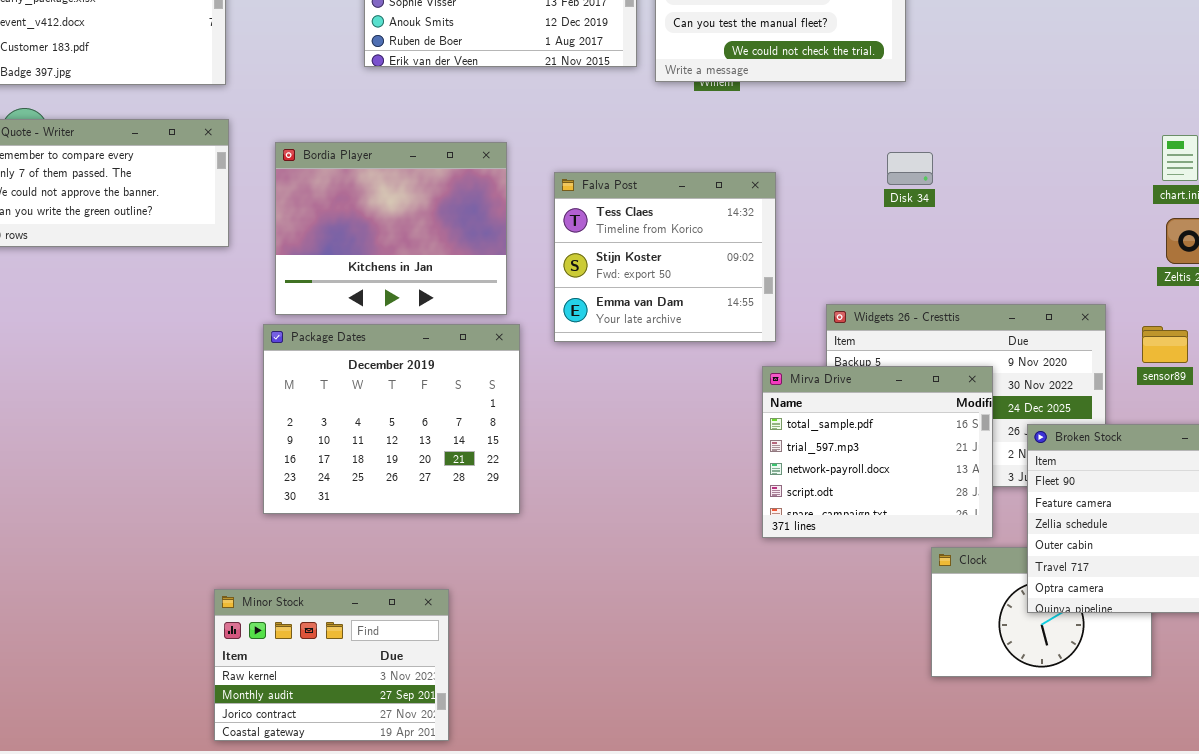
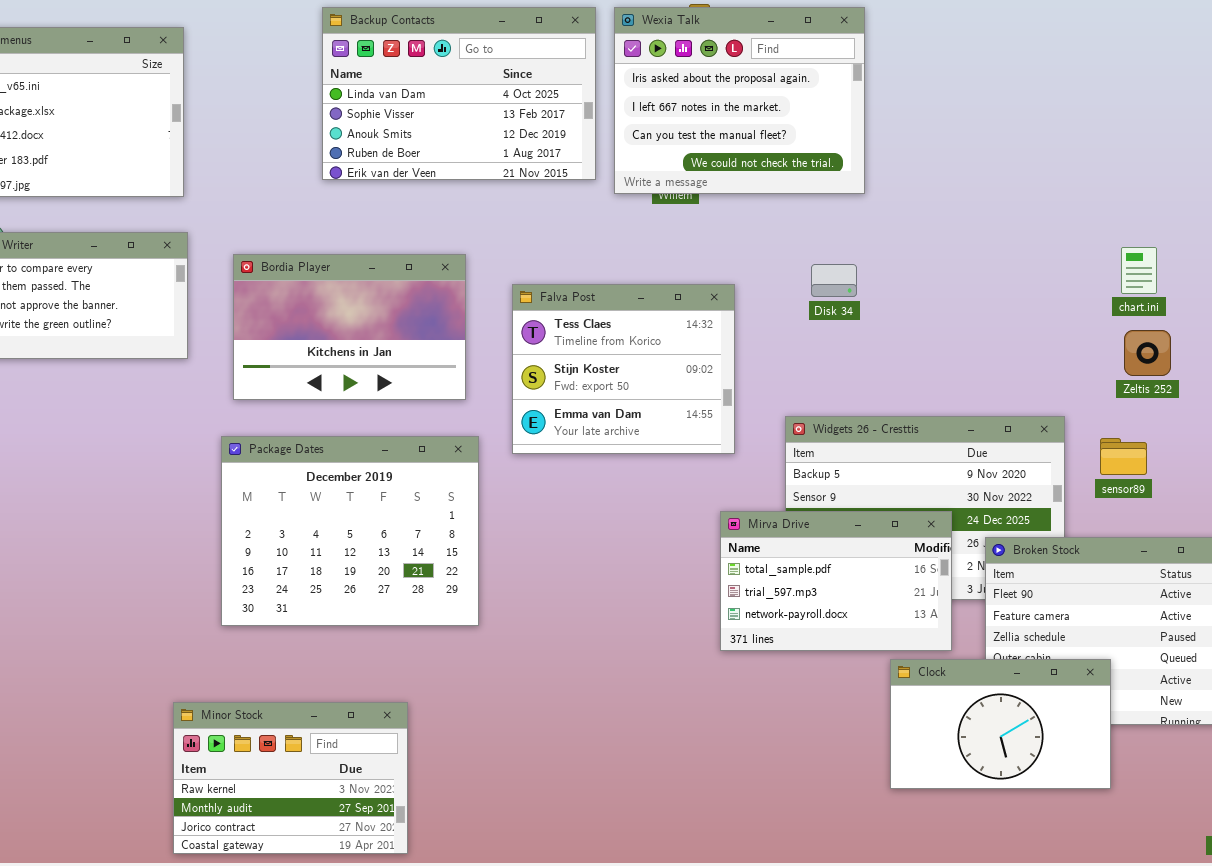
Bordia Player: [275,142,507,315] -> [233,254,466,400], resized
Disk 34: [887,152,933,185] -> [811,264,857,297], moved
Mirva Drive: [762,366,993,538] -> [720,511,952,651], resized
Clock: [931,547,1152,677] -> [890,659,1111,789], raised

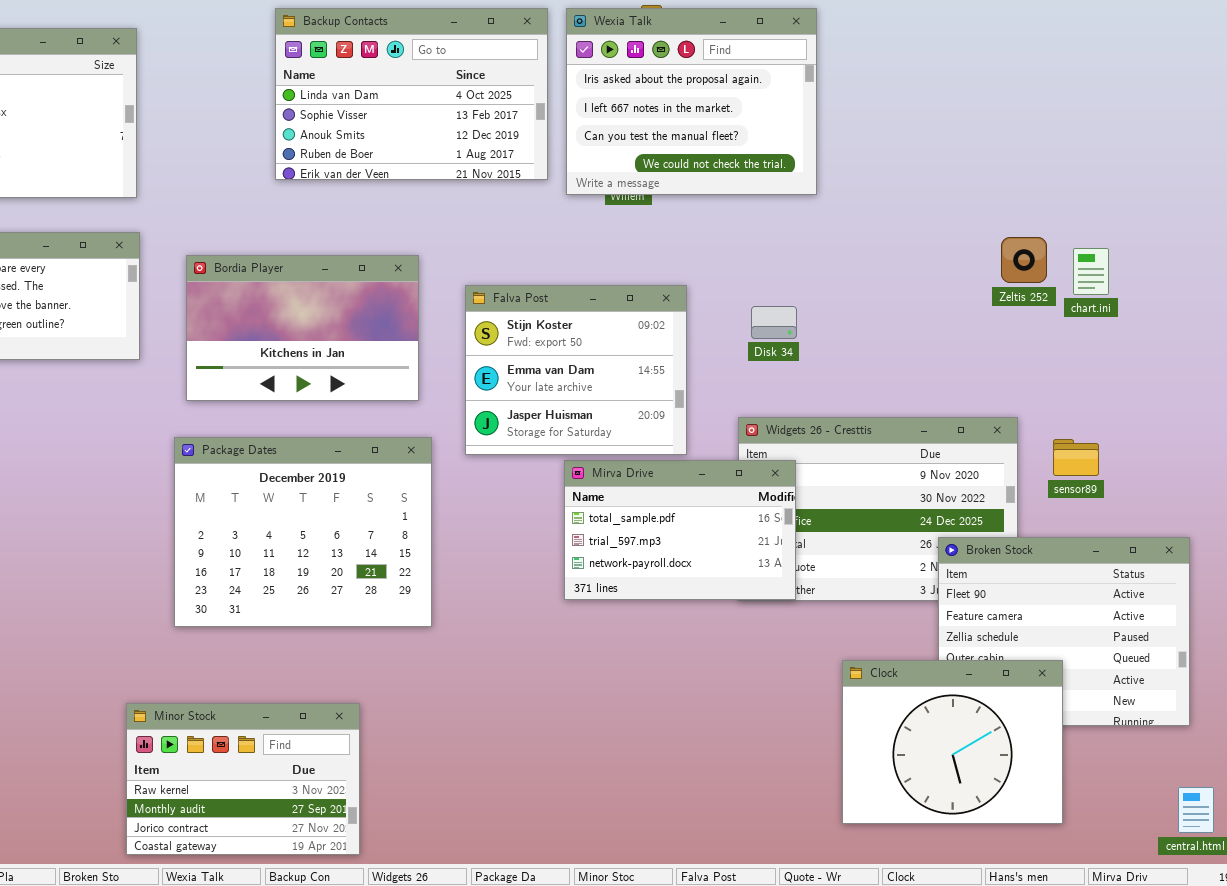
Disk 34: [811,264,857,297] -> [751,306,797,339], moved
Falva Post: [512,284,735,454] -> [465,285,687,455], scrolled down 1 row
Zeltis 252: [1124,330,1171,376] -> [1001,237,1047,283], moved
Mirva Drive: [720,511,952,651] -> [564,460,796,600], moved
Clock: [890,659,1111,789] -> [842,660,1063,824], resized

